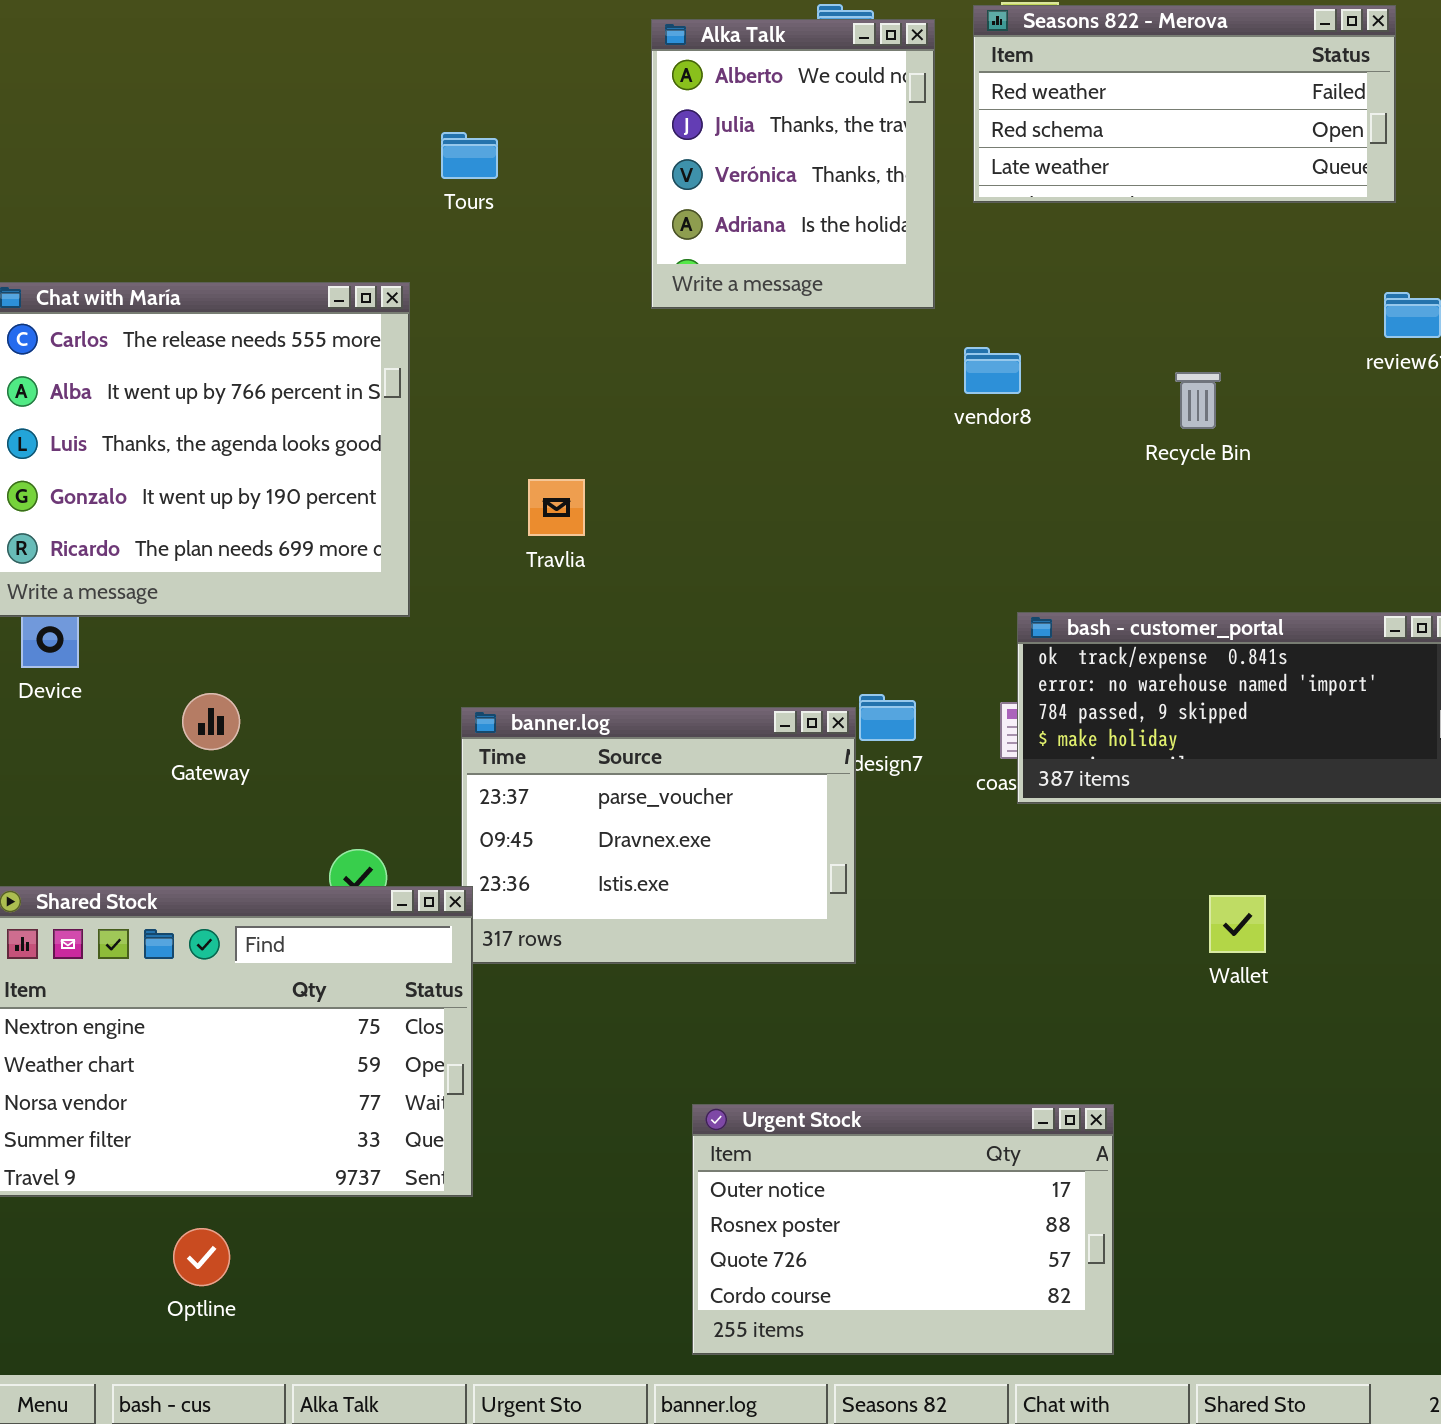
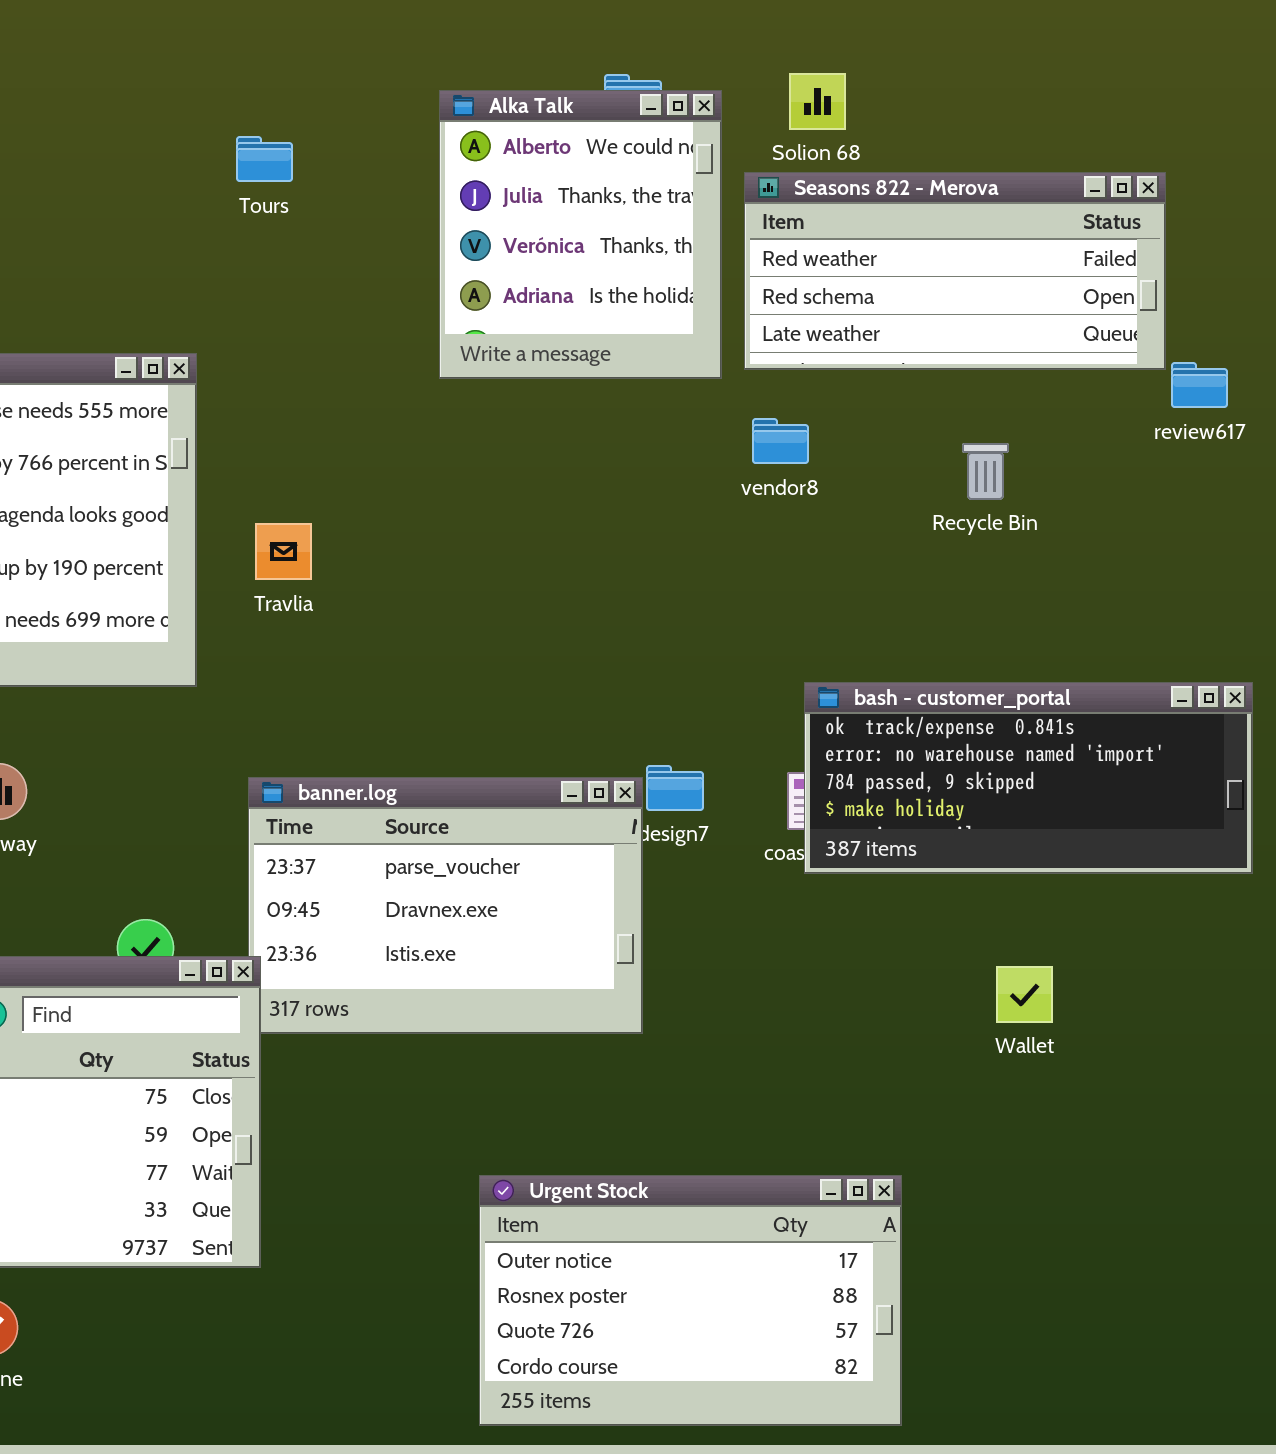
Seasons 822 - Merova: [973,5,1396,203] -> [744,172,1166,370], moved
Tours: [441,132,498,179] -> [236,136,293,182], moved
Travlia: [528,479,585,536] -> [255,523,312,580], moved

